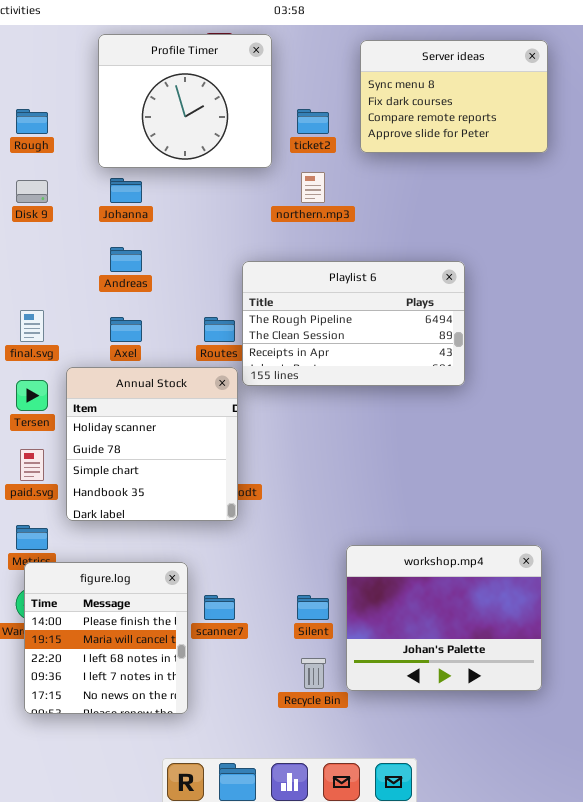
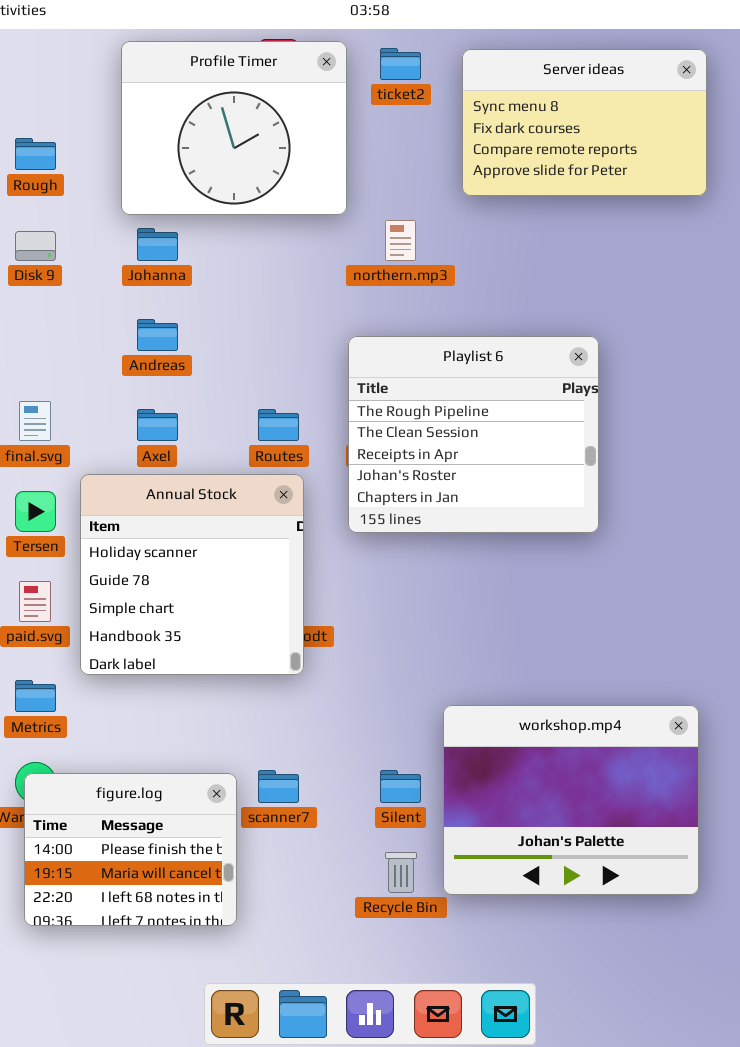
ticket2: [297,109,329,134] -> [380,48,421,80], moved
Playlist 6: [242,261,465,386] -> [348,336,599,533], resized
figure.log: [24,562,188,714] -> [24,773,237,926], resized

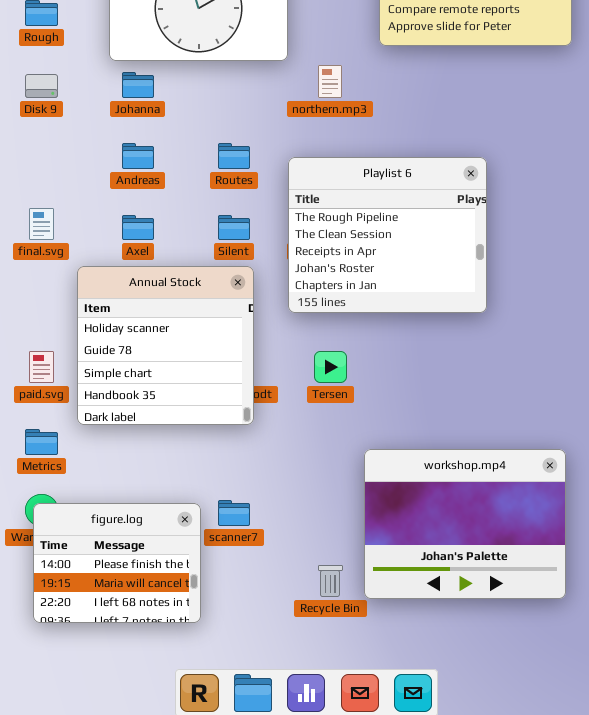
Routes: [258,409,299,441] -> [218,143,250,169], moved
Tersen: [15,491,56,532] -> [314,351,347,383], moved
Silent: [380,770,421,803] -> [218,215,250,240], moved

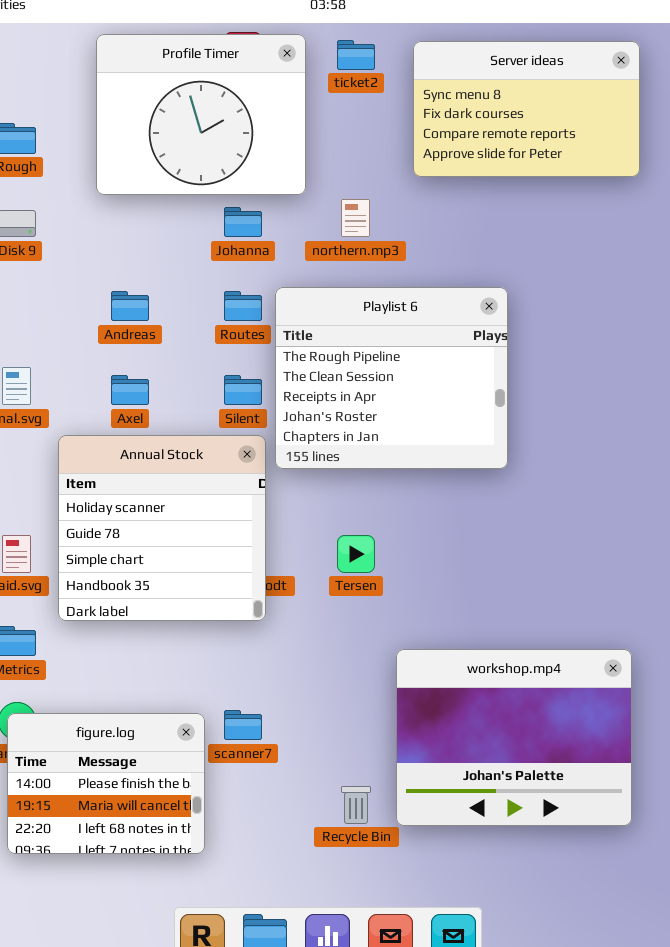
Johanna: [122,72,154,98] -> [224,207,262,237], moved
Playlist 6: [288,157,487,313] -> [275,287,508,469], moved

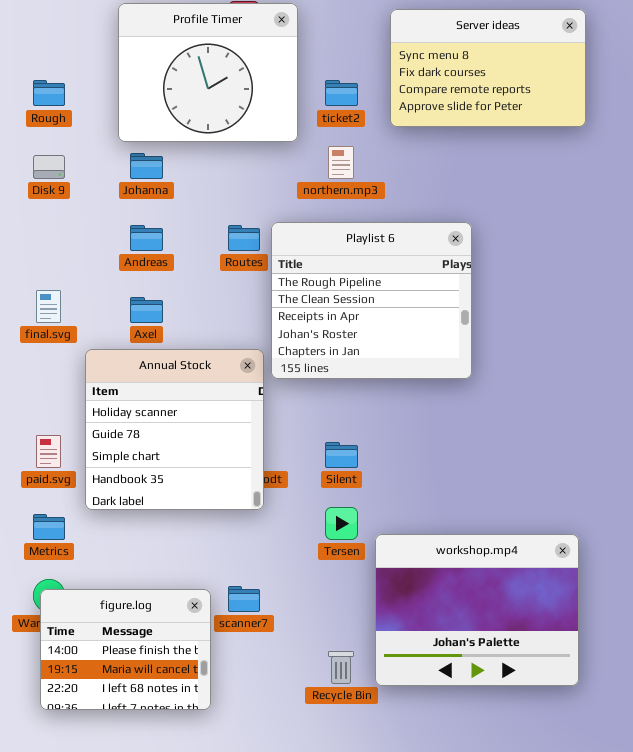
ticket2: [337,40,375,70] -> [325,80,358,106], moved
Johanna: [224,207,262,237] -> [130,153,163,179], moved
Silent: [224,375,262,405] -> [325,442,358,468], moved
Tersen: [337,535,375,573] -> [325,507,358,540], moved

